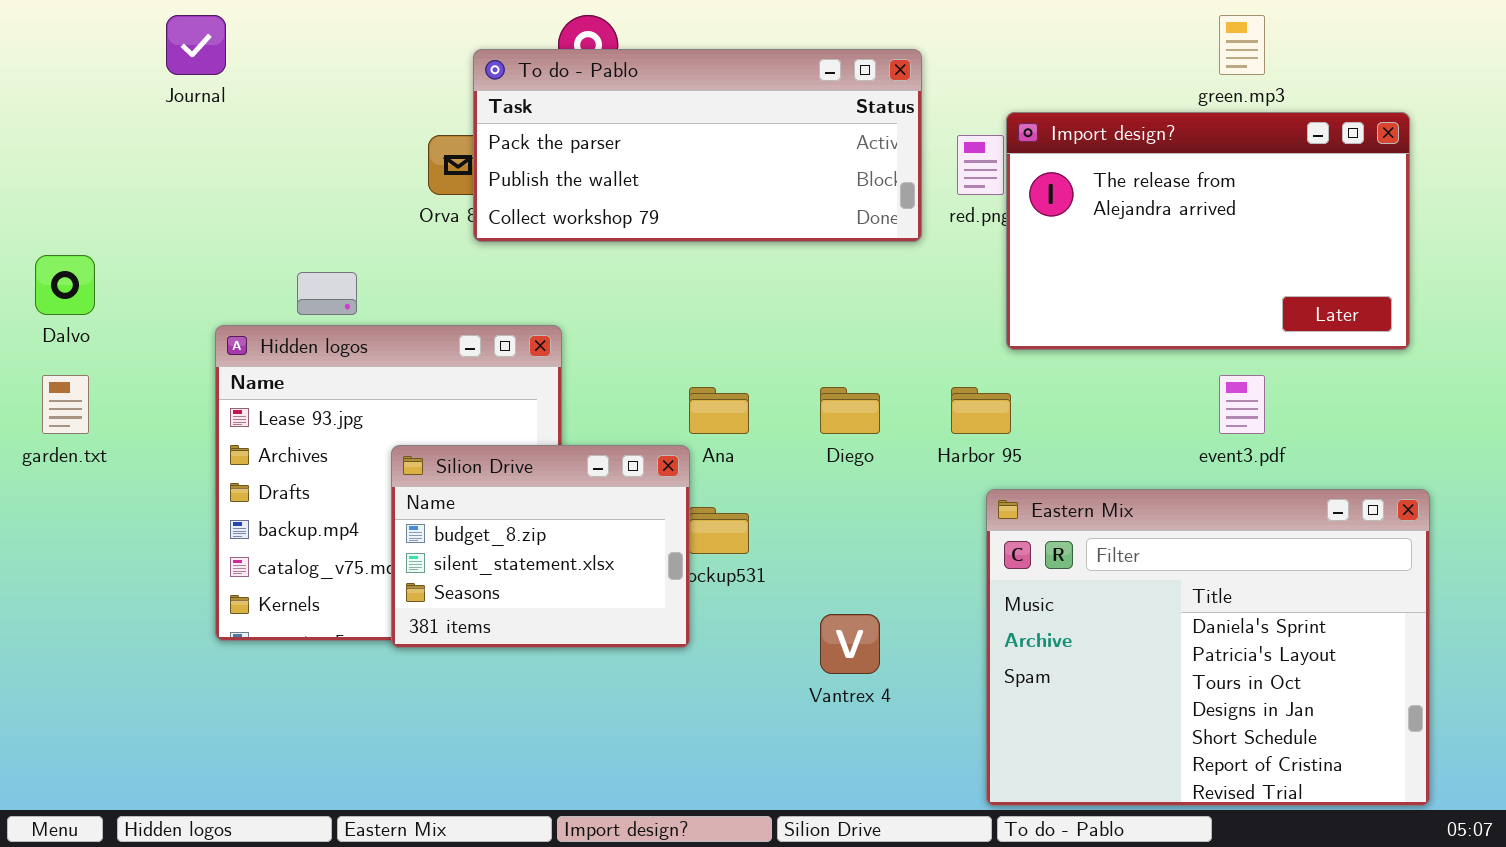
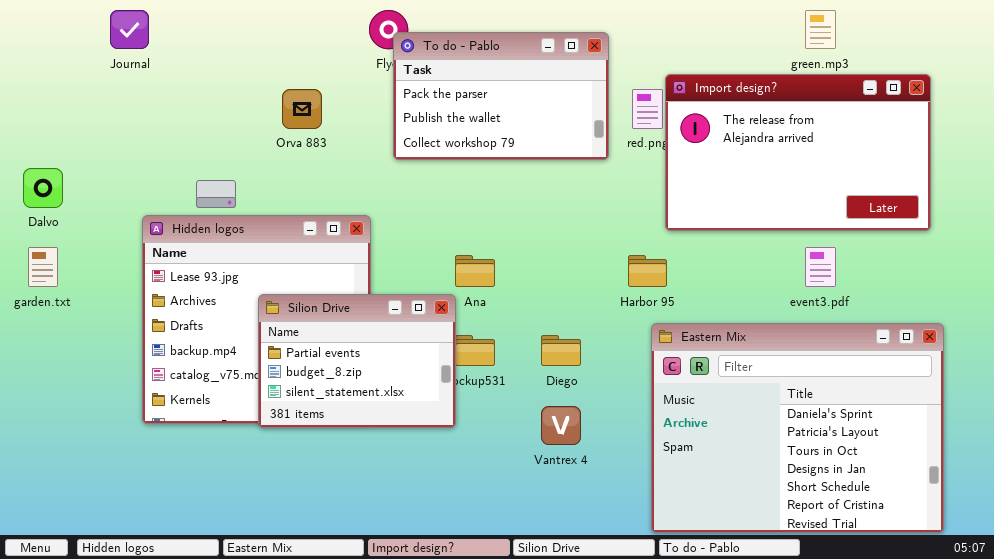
To do - Pablo: [473,49,922,242] -> [393,32,609,160], resized
Diego: [820,387,880,434] -> [541,335,581,366], moved
Silion Drive: [391,445,690,648] -> [258,294,456,428], scrolled up 1 row

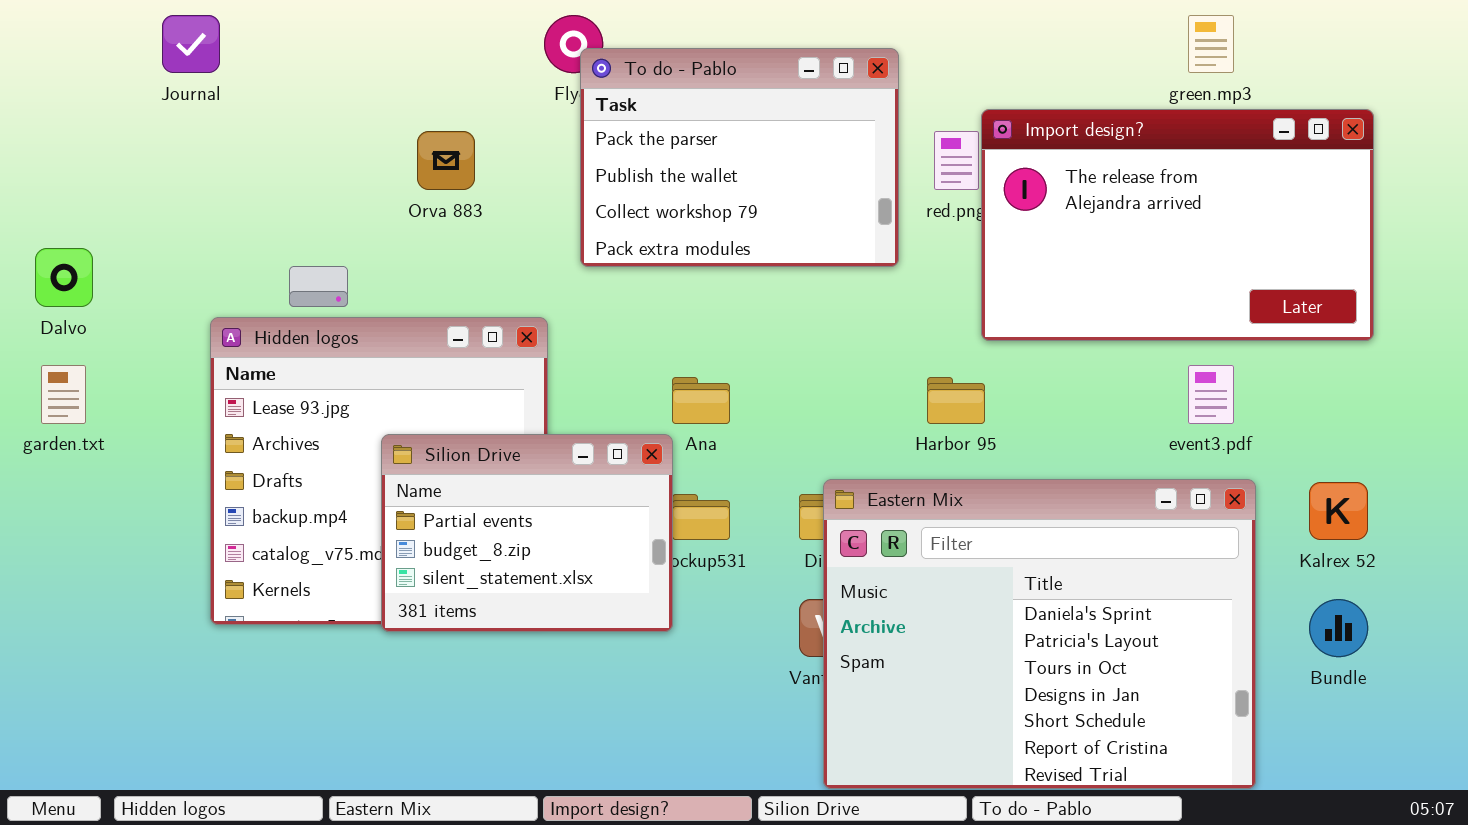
To do - Pablo: [393,32,609,160] -> [580,48,899,267], resized
Eastern Mix: [651,323,944,533] -> [823,479,1256,789], moved

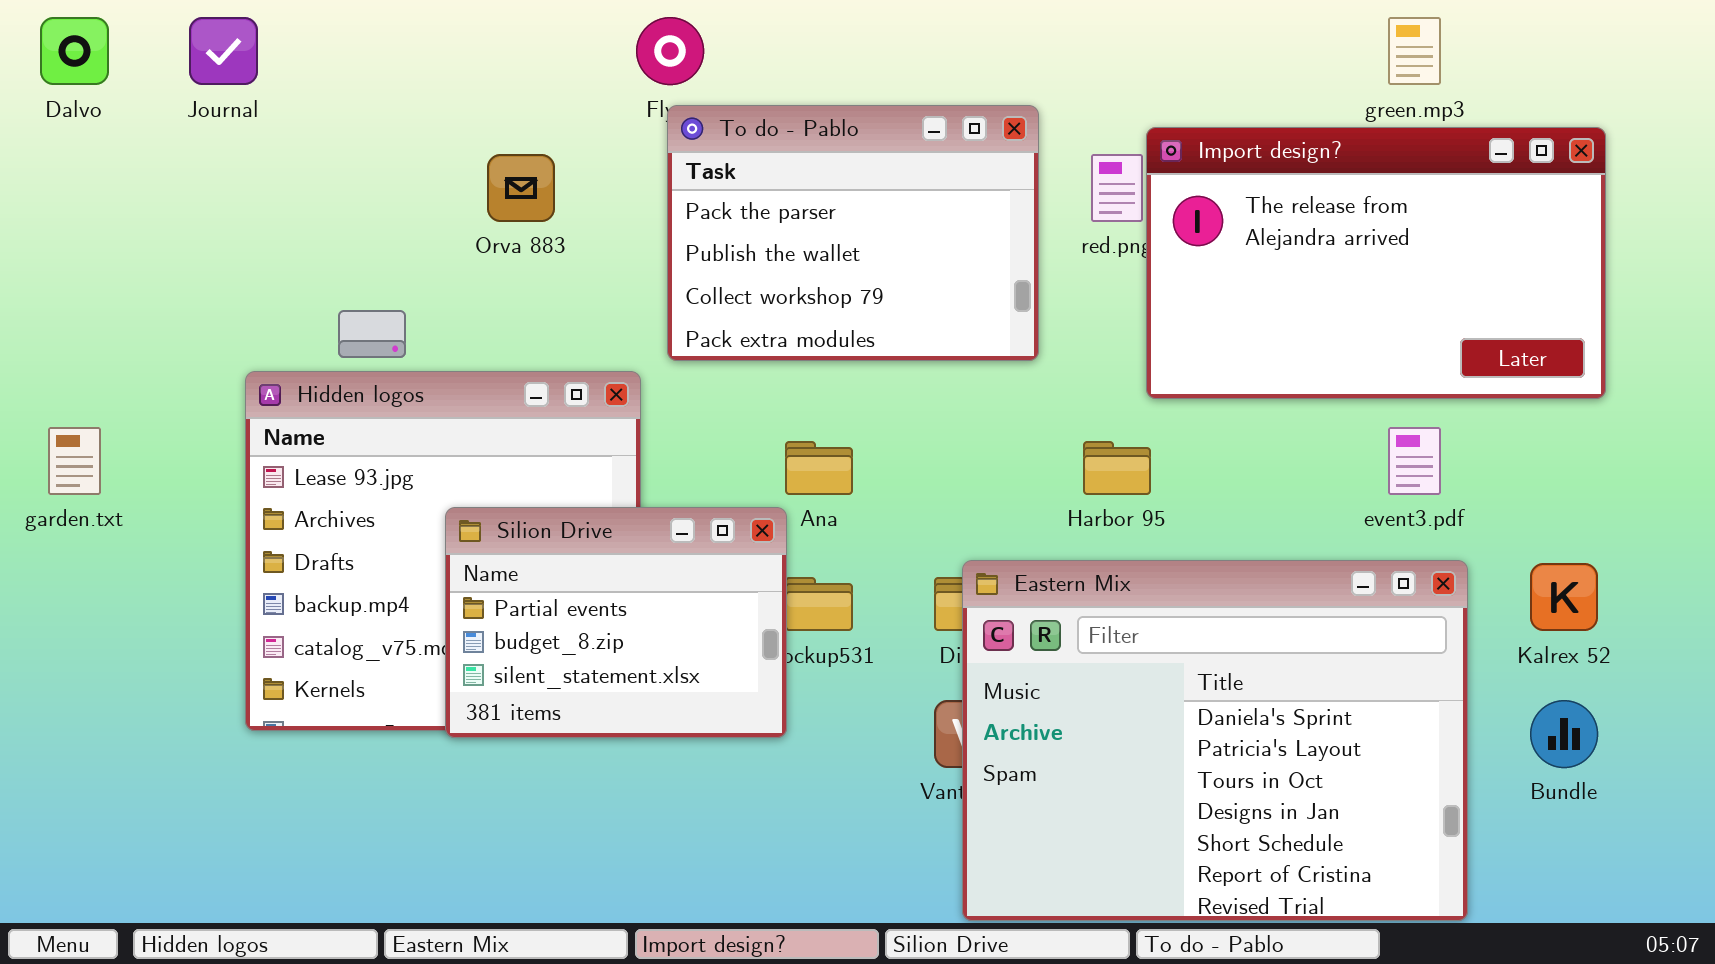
To do - Pablo: [580,48,899,267] -> [667,105,1039,361], moved
Dalvo: [35,248,93,307] -> [40,17,109,85], moved

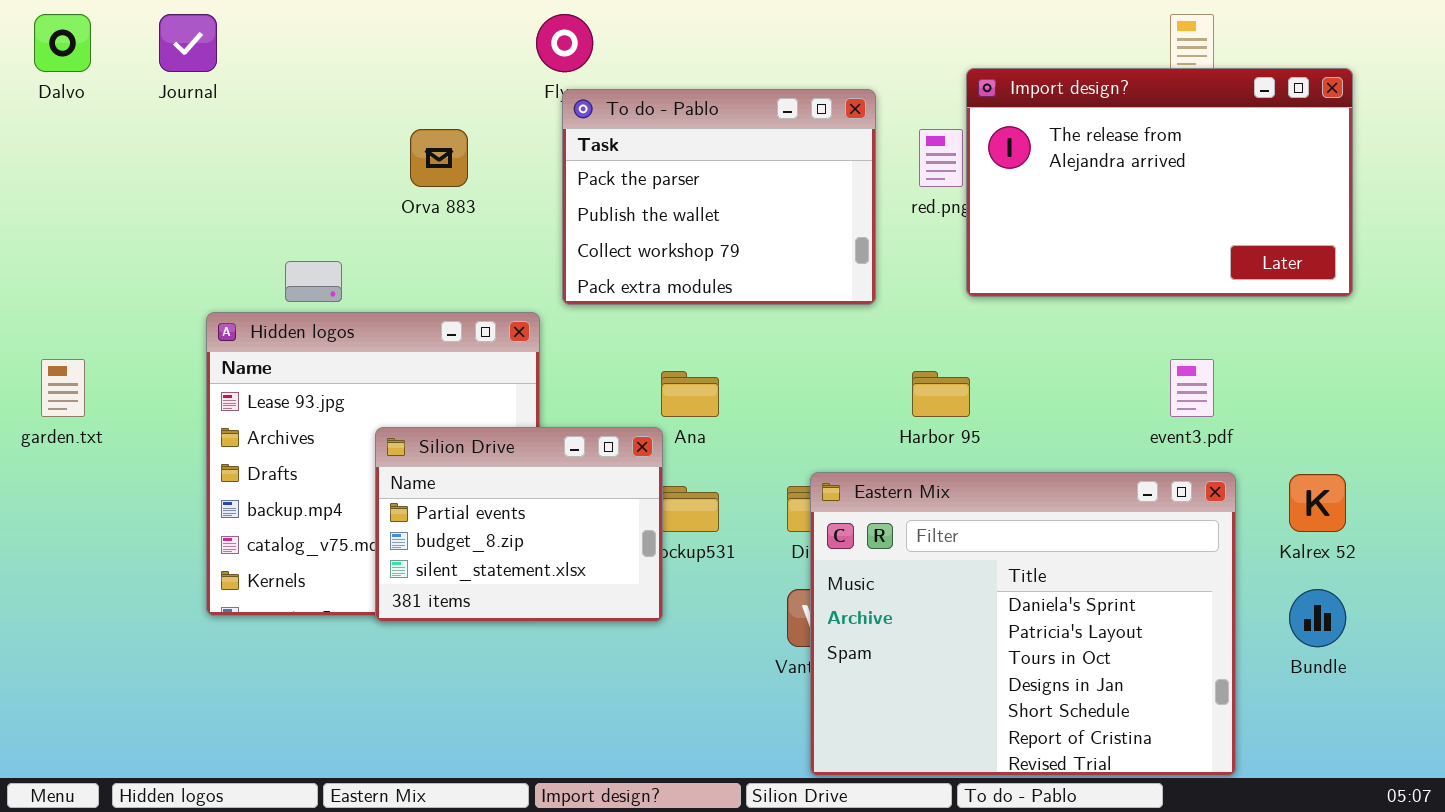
Import design?: [1146,127,1606,399] -> [966,68,1353,297], moved

